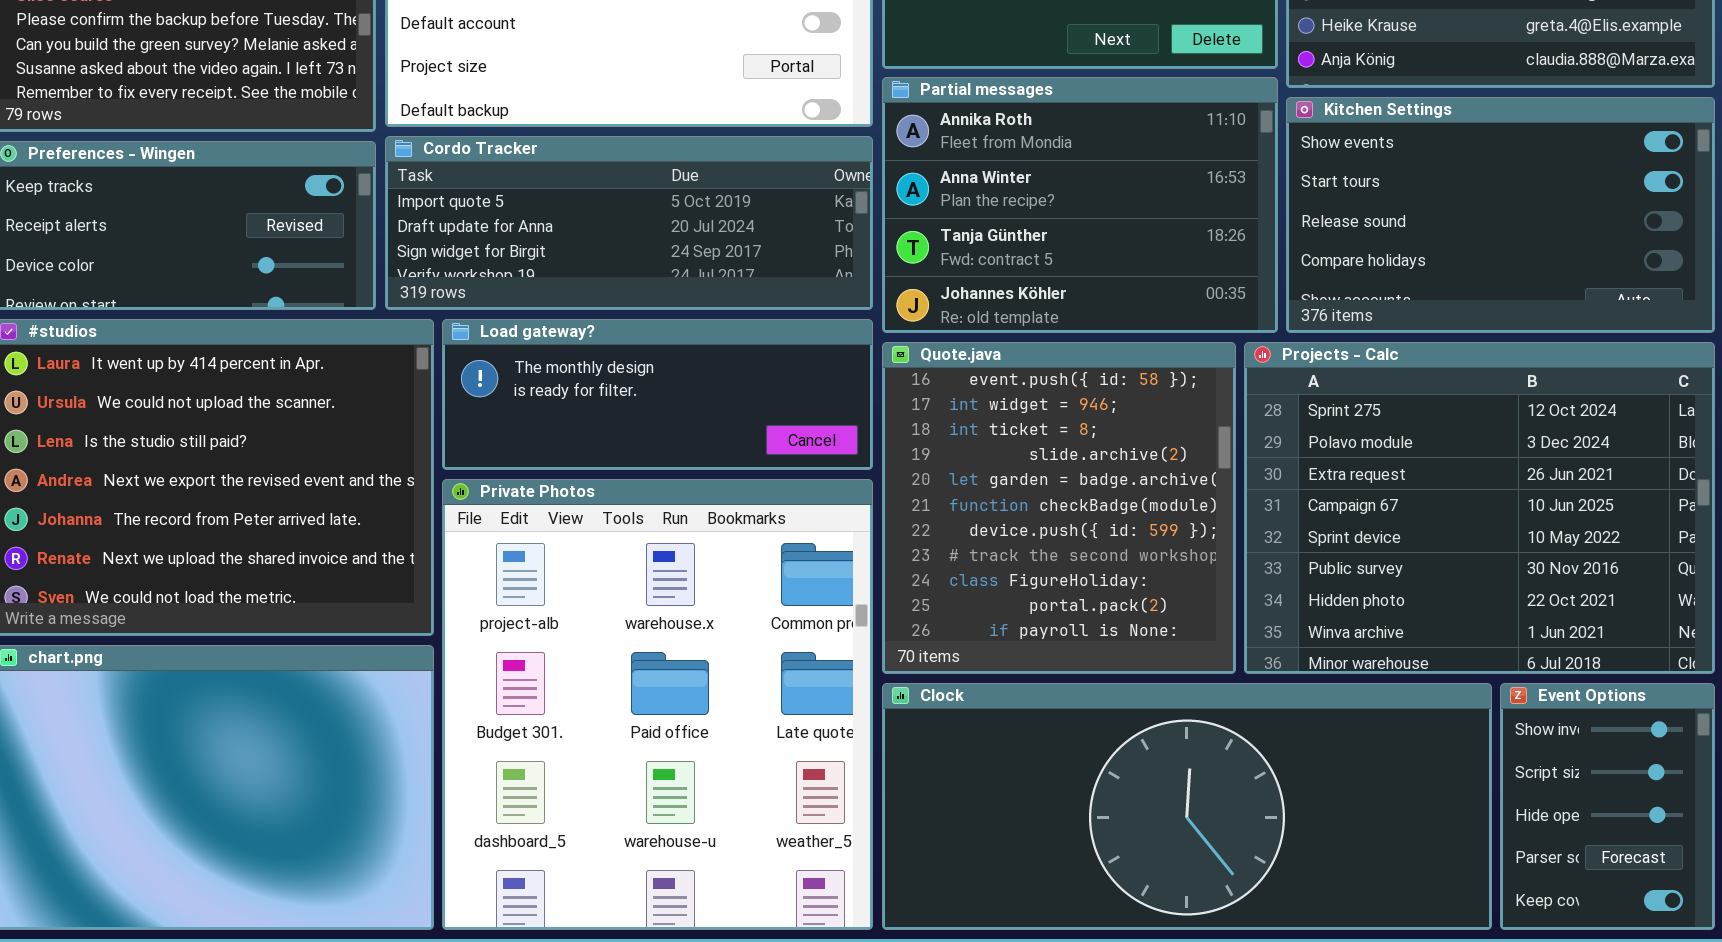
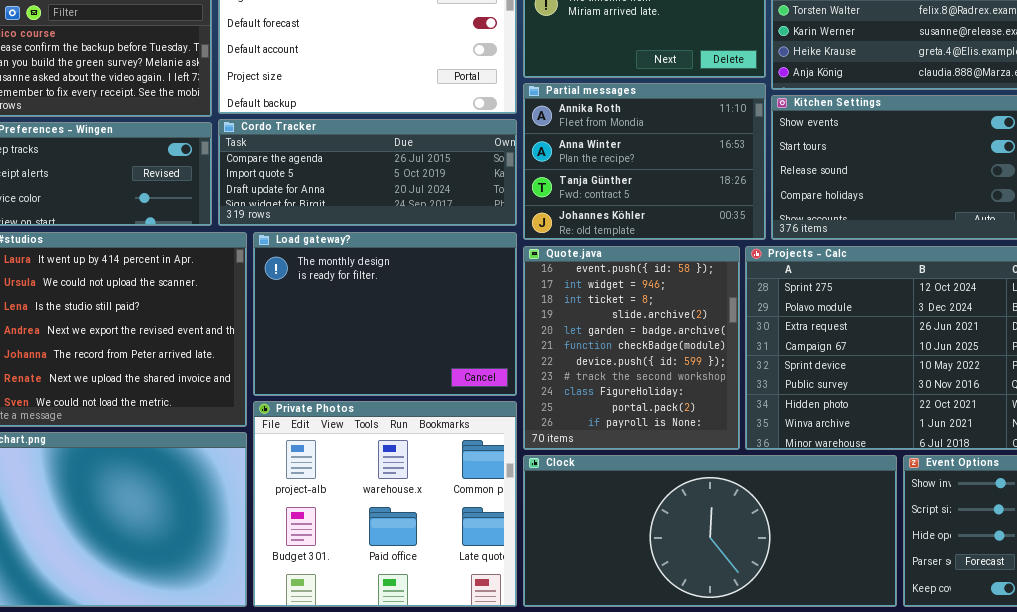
Cordo Tracker: [385,136,873,310] -> [218,119,517,226], scrolled up 1 row
Load gateway?: [442,319,873,470] -> [253,232,517,396], resized
Private Photos: [442,479,873,930] -> [253,401,517,607], resized

